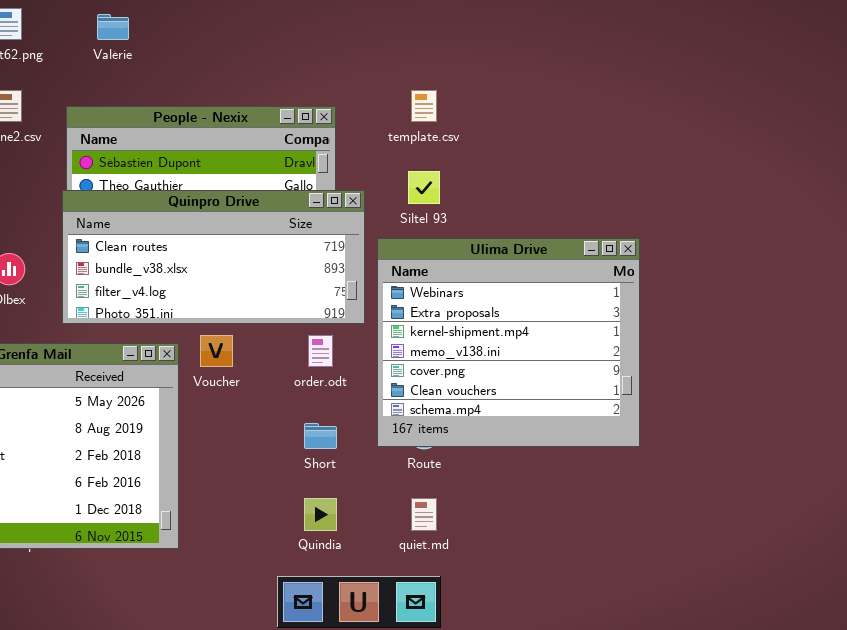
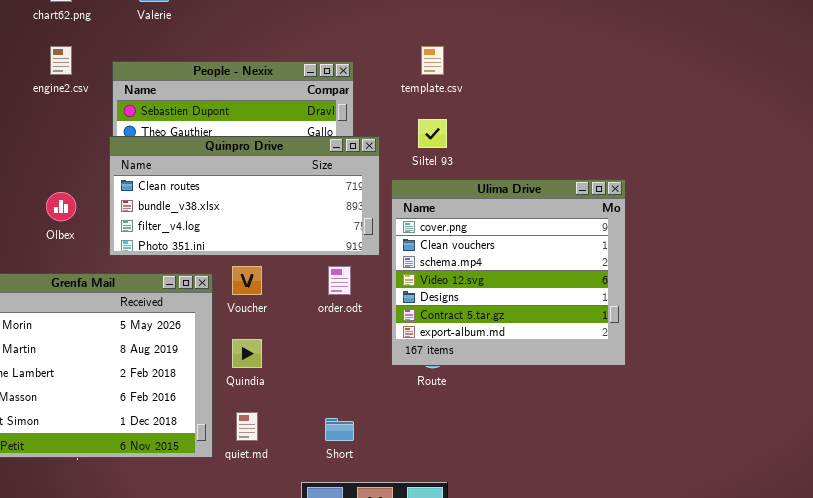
Ulima Drive: [377,238,640,447] -> [391,179,626,366], scrolled down 4 rows
Short: [304,423,337,449] -> [325,418,354,441], moved
Quindia: [304,498,337,531] -> [232,339,262,368], moved
quiet.md: [411,498,437,531] -> [236,412,258,441], moved

